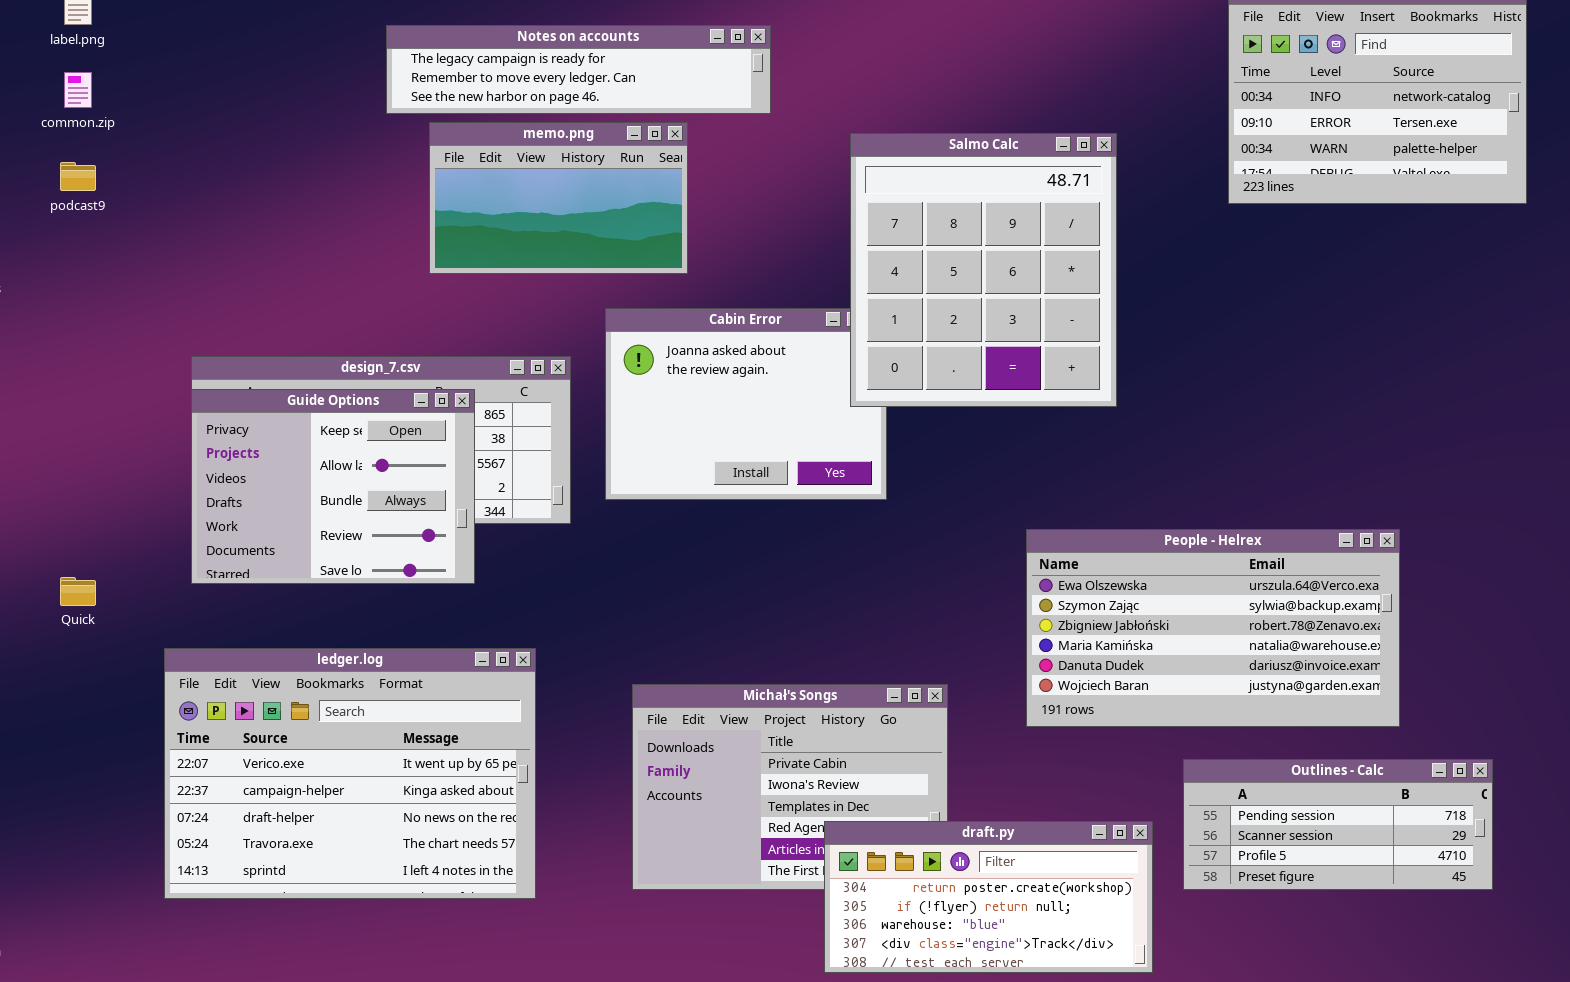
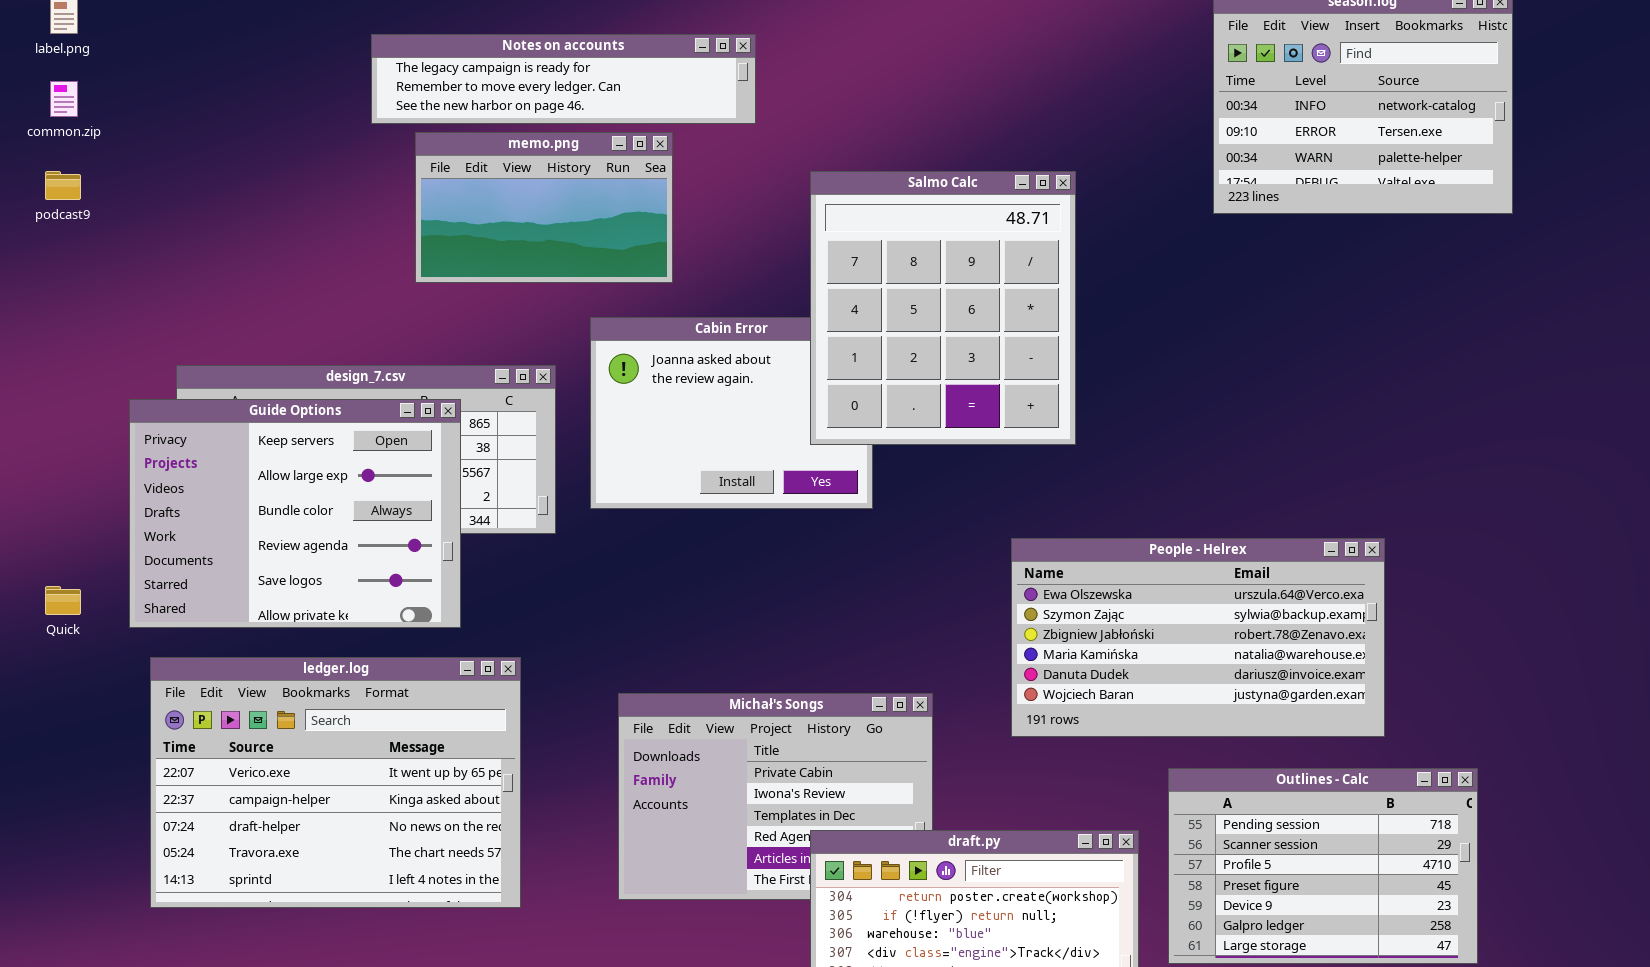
Salmo Calc: [850,133,1117,407] -> [810,171,1076,445], moved
Guide Options: [191,389,475,584] -> [129,399,461,628], resized
Outlines - Calc: [1183,759,1493,890] -> [1168,768,1478,964], resized

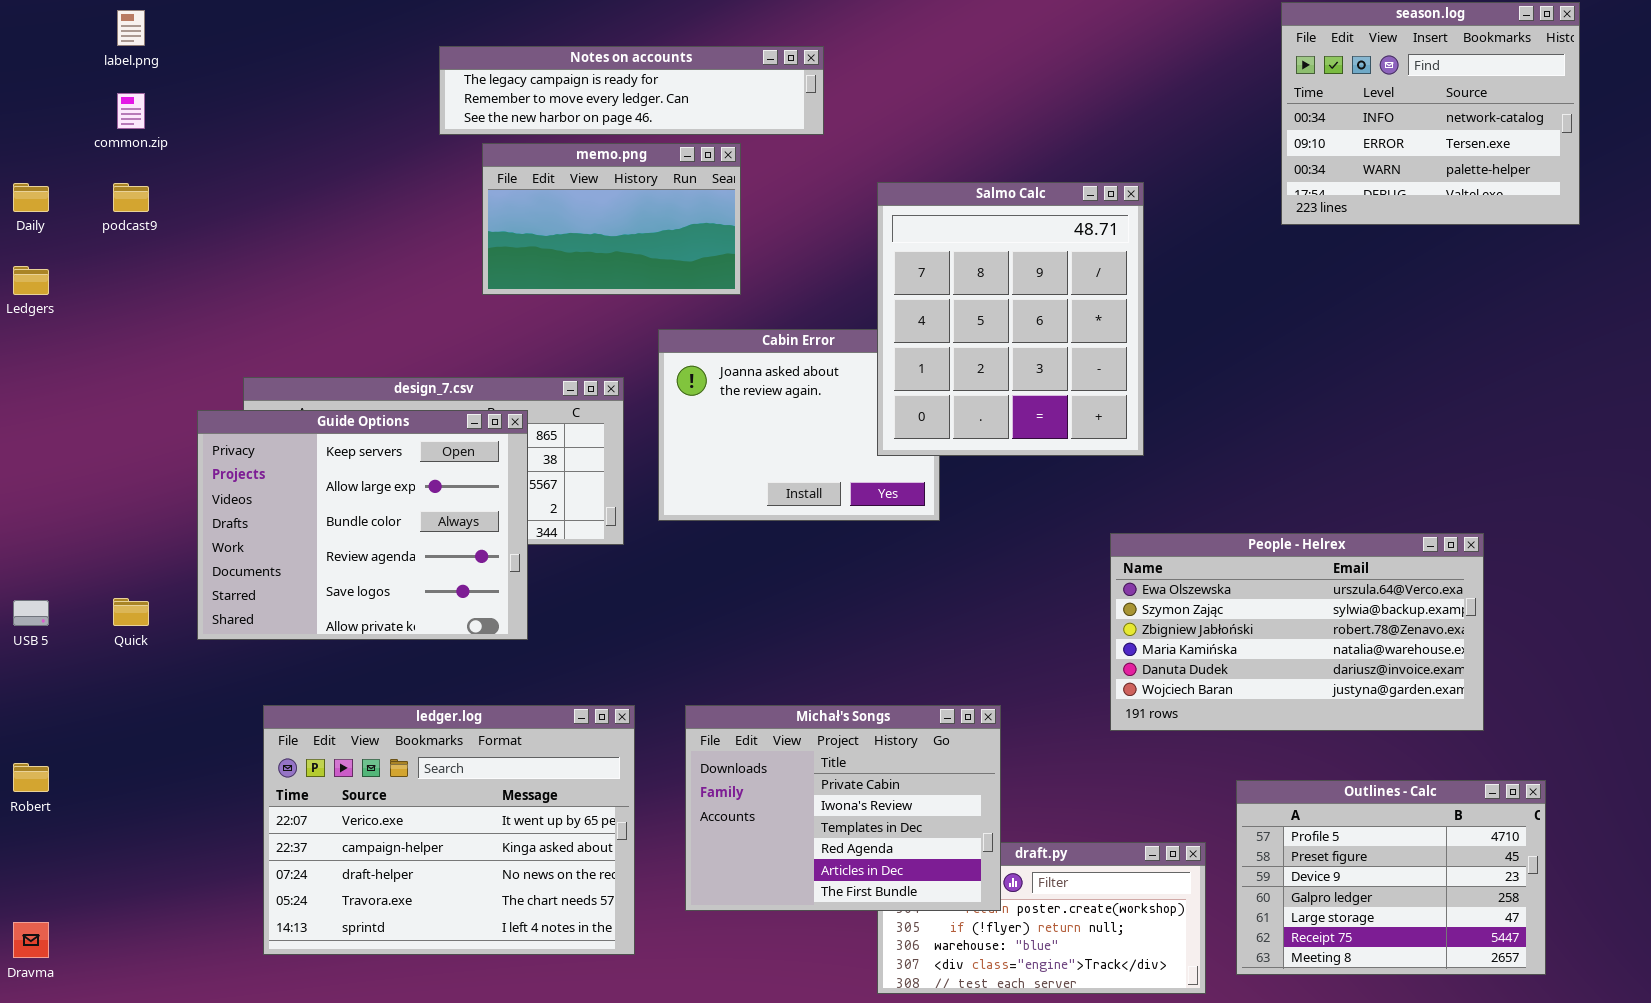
People - Helrex: [1011,538,1385,737] -> [1110,533,1484,731], moved
ledger.log: [150,657,521,908] -> [263,705,635,955], moved
Michał's Songs: [618,693,933,900] -> [685,705,1001,911], raised
Outlines - Calc: [1168,768,1478,964] -> [1236,780,1546,975], scrolled down 2 rows

